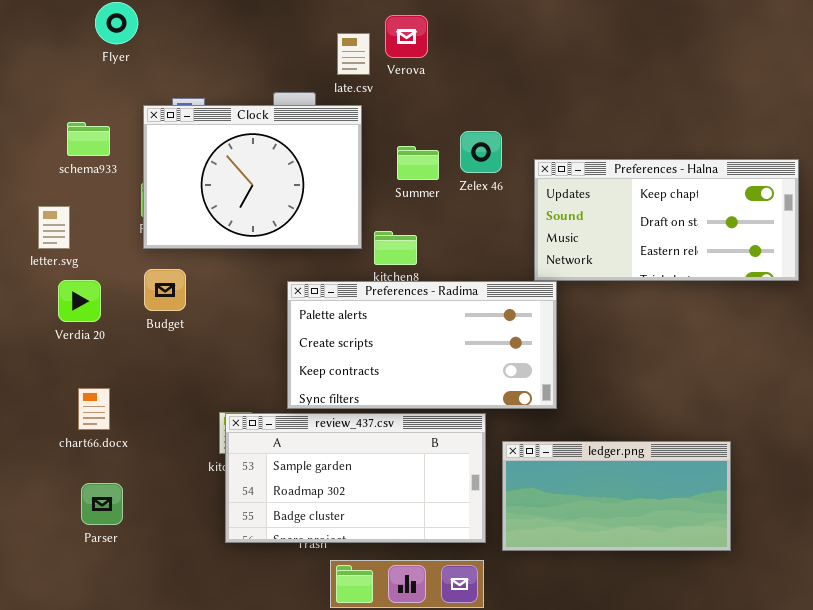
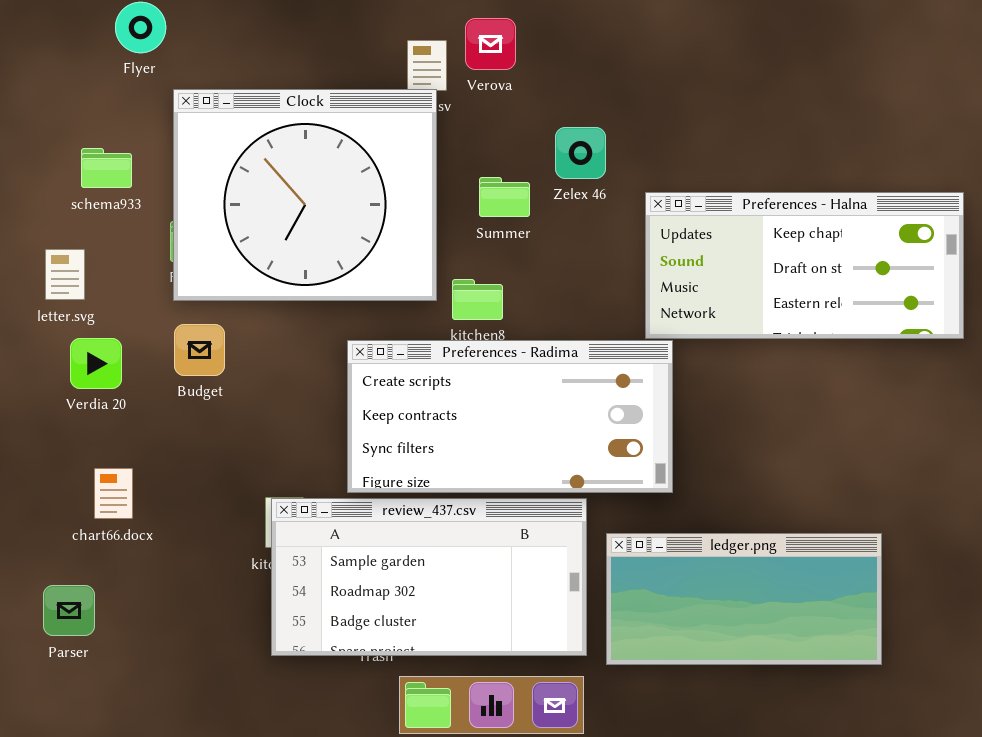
Clock: [143,105,362,249] -> [173,89,437,301], resized
Zelex 46: [460,131,502,173] -> [555,127,606,179], moved
Preferences - Radima: [287,281,557,409] -> [347,340,673,493], scrolled down 1 row
Parser: [81,483,123,525] -> [43,585,95,636], moved

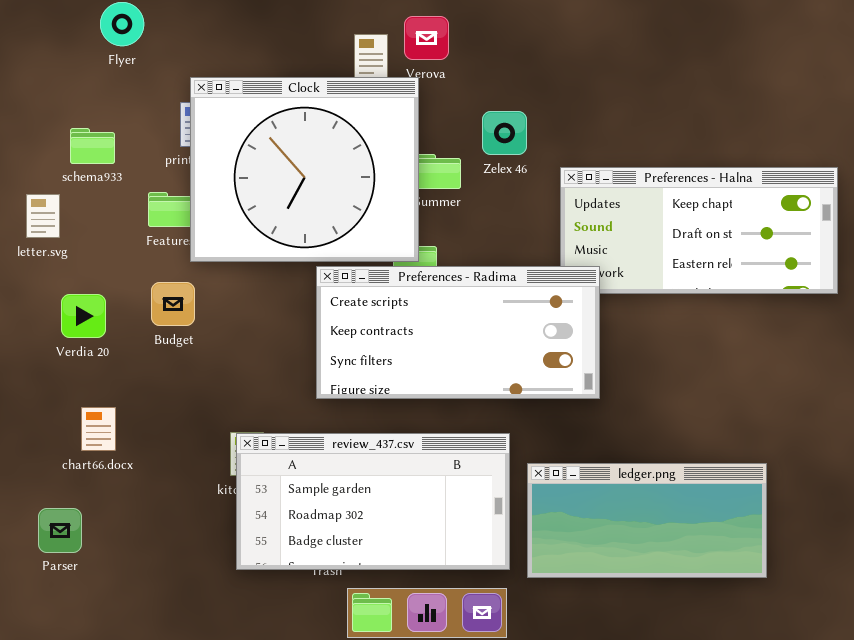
Clock: [173,89,437,301] -> [190,77,419,262], moved
letter.svg: [45,249,85,300] -> [26,194,60,238], moved
Preferences - Radima: [347,340,673,493] -> [316,266,600,399], moved

